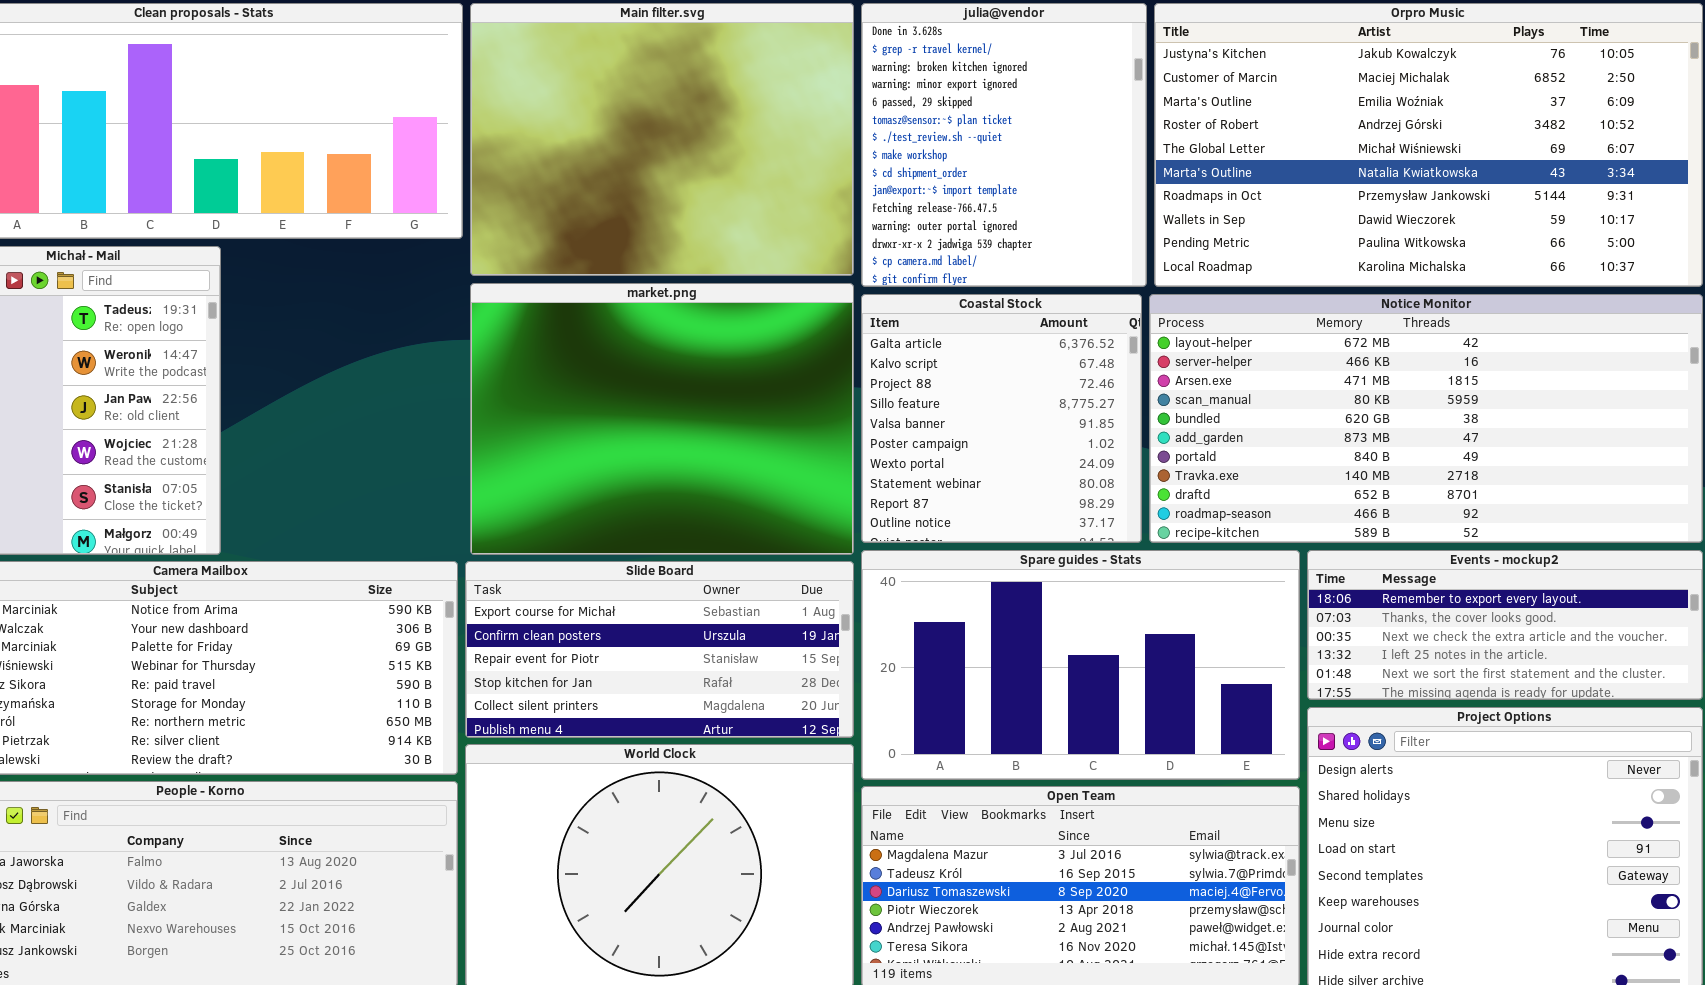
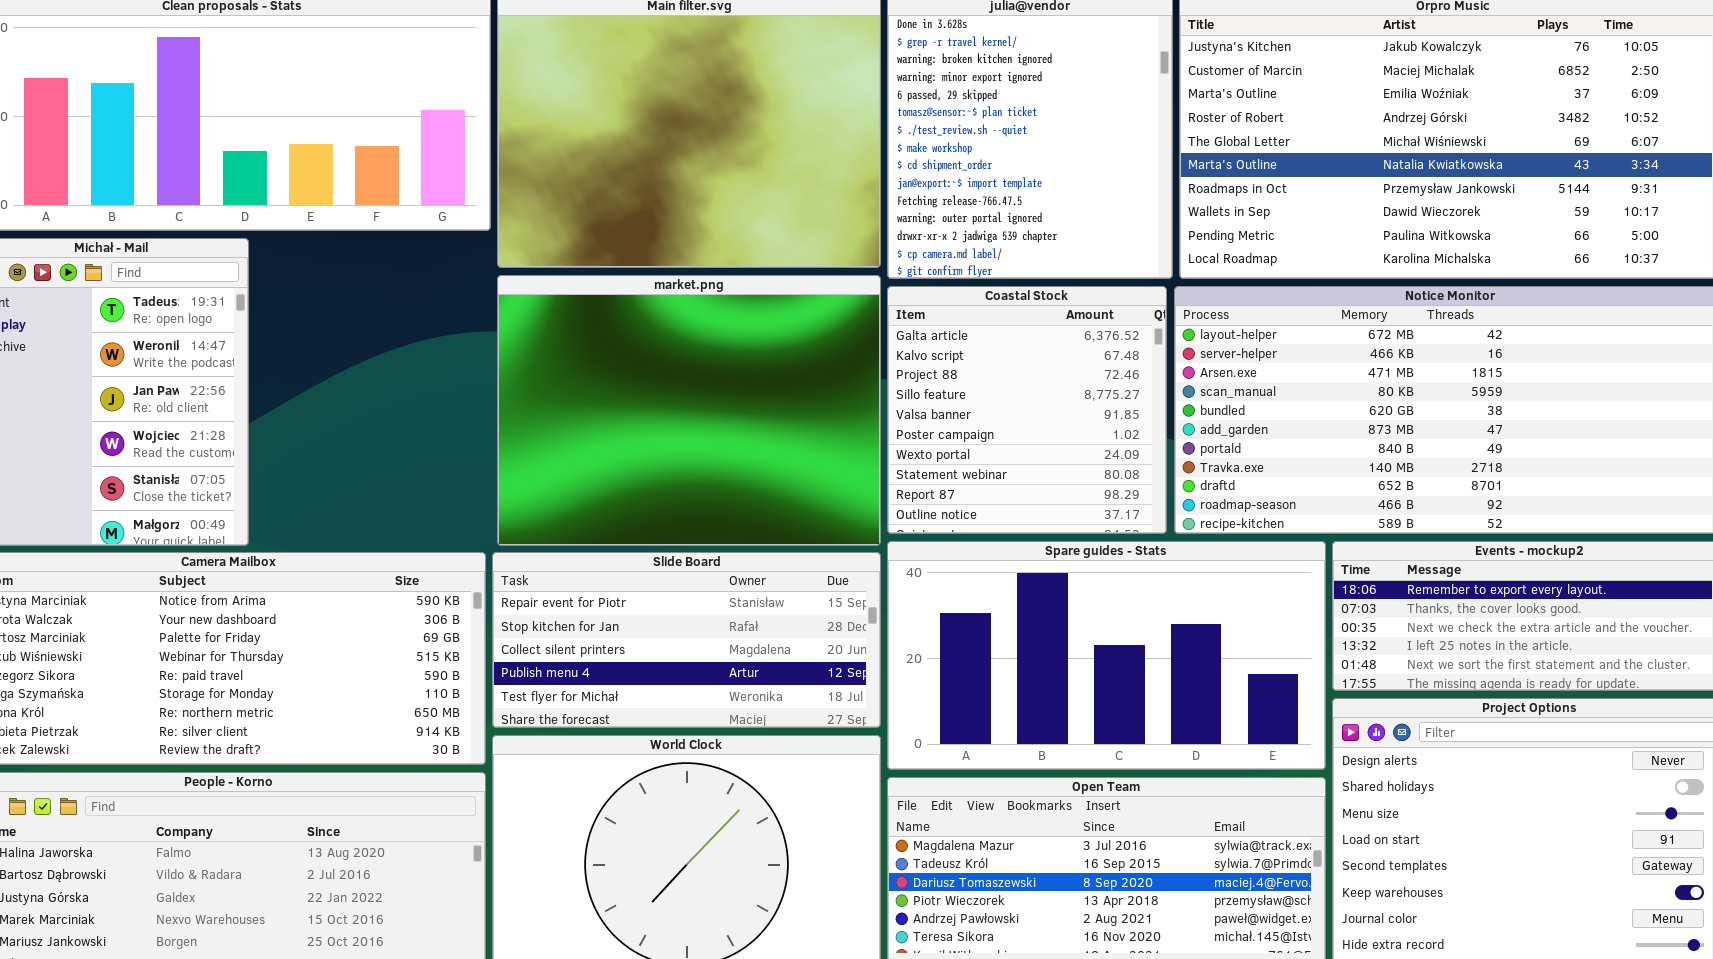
Slide Board: [465,561,854,738] -> [492,552,881,728], scrolled down 2 rows

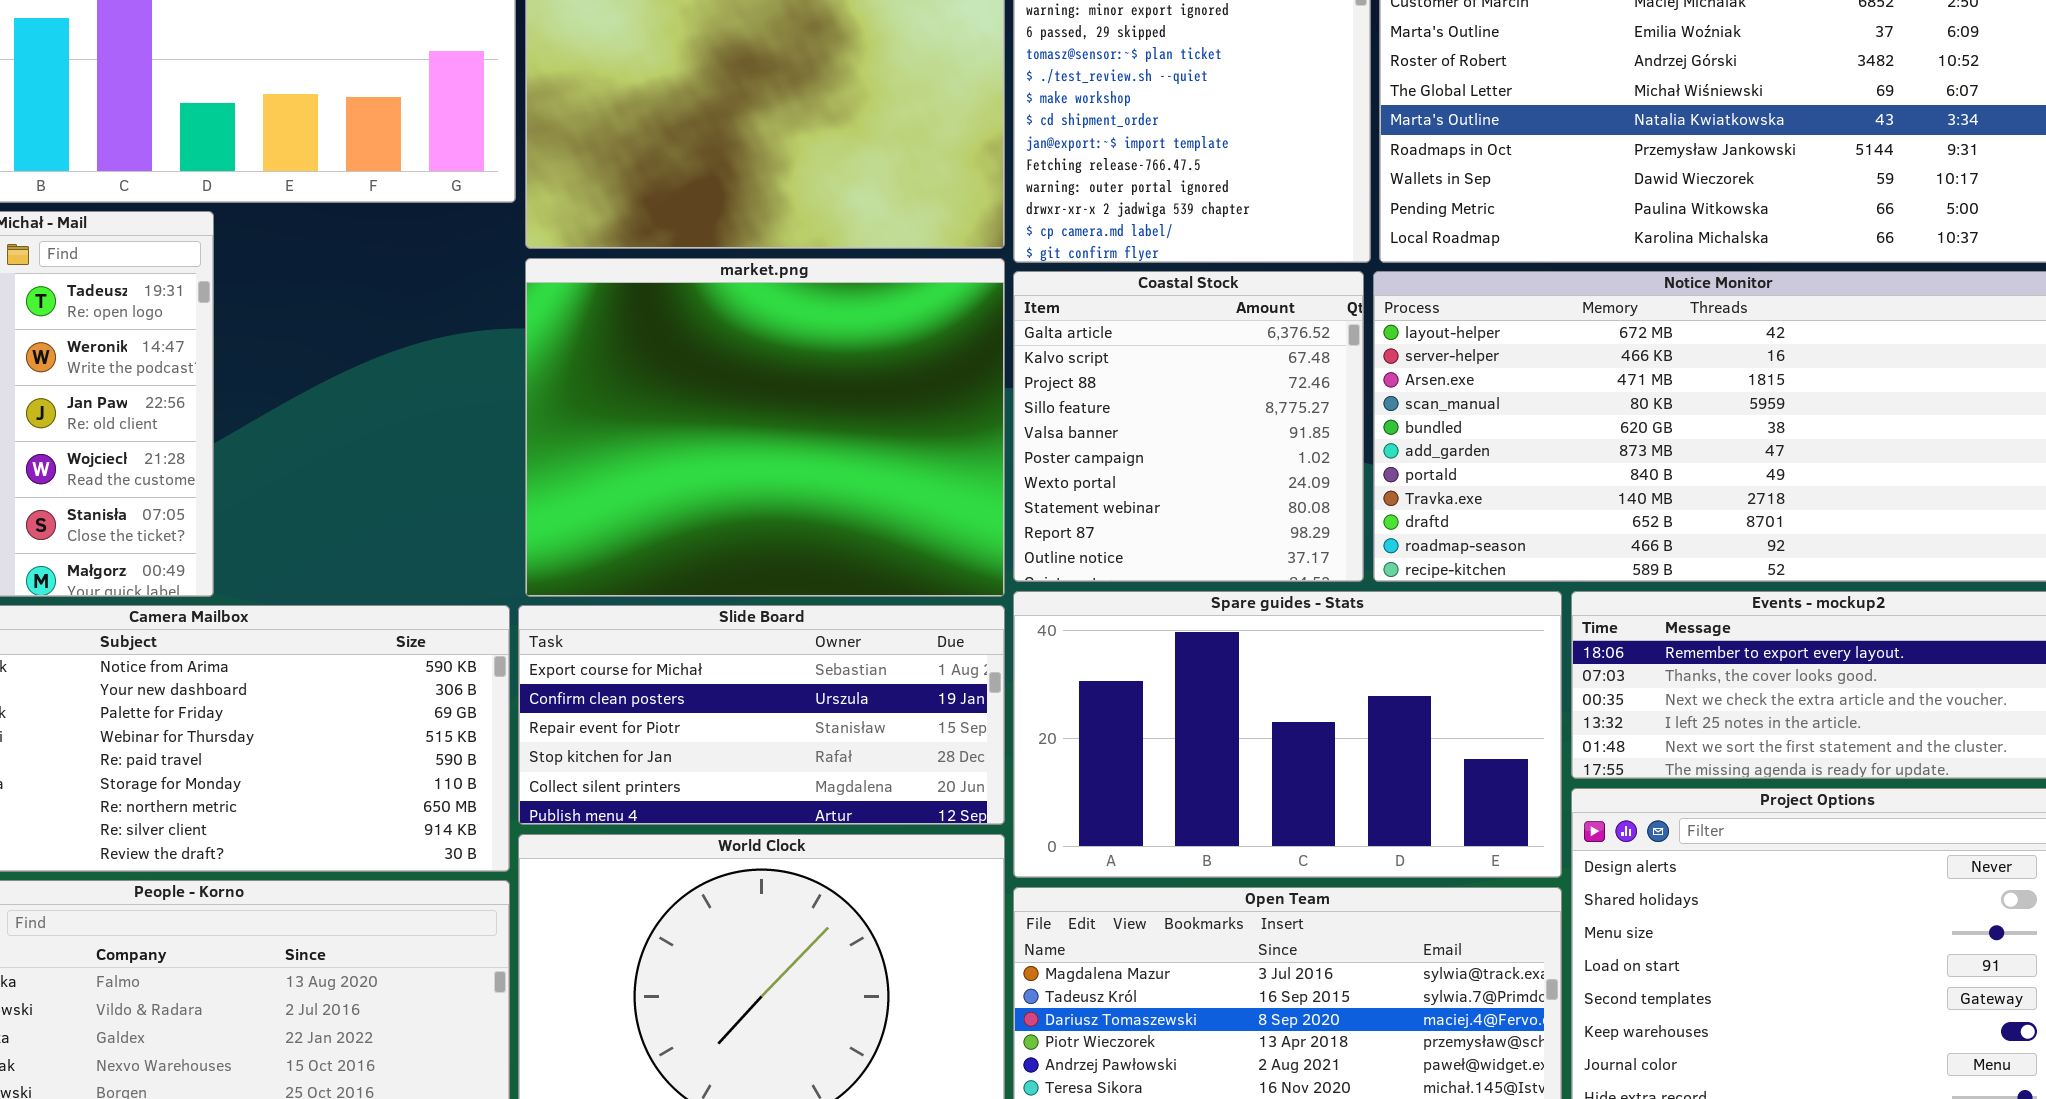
Slide Board: [492,552,881,728] -> [518,605,1005,825], scrolled up 2 rows

